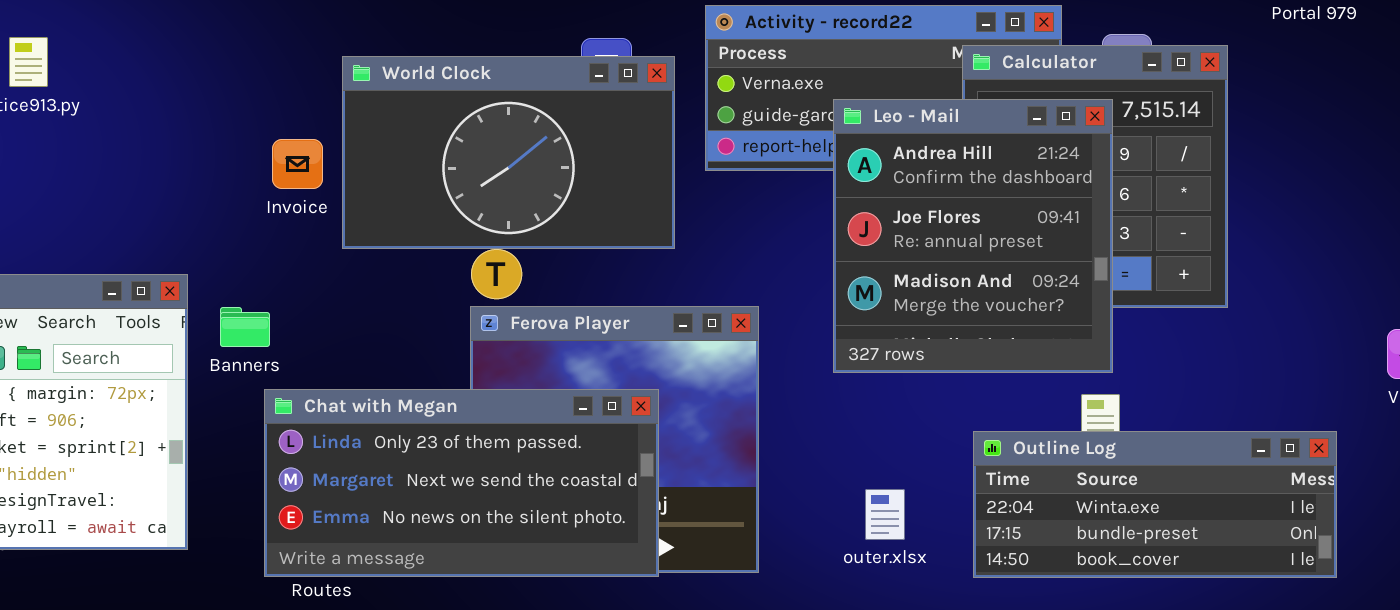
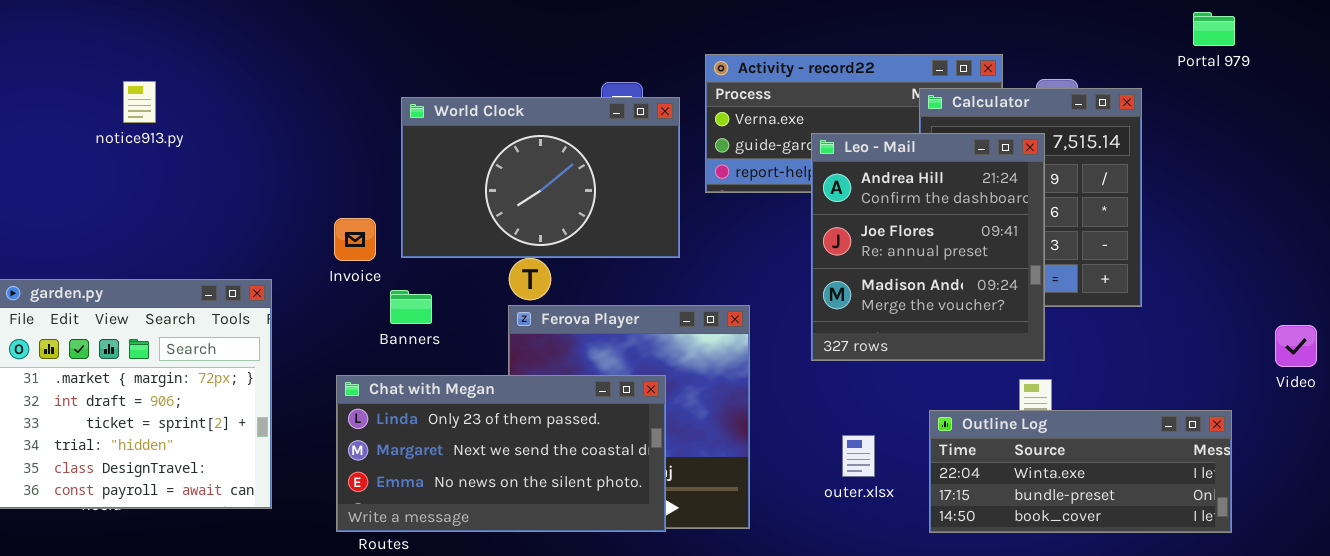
Invoice: [272,139,323,189] -> [334,218,376,261], moved
Banners: [220,307,270,347] -> [390,290,432,324], moved
outer.xlsx: [865,489,905,540] -> [842,435,875,477], moved

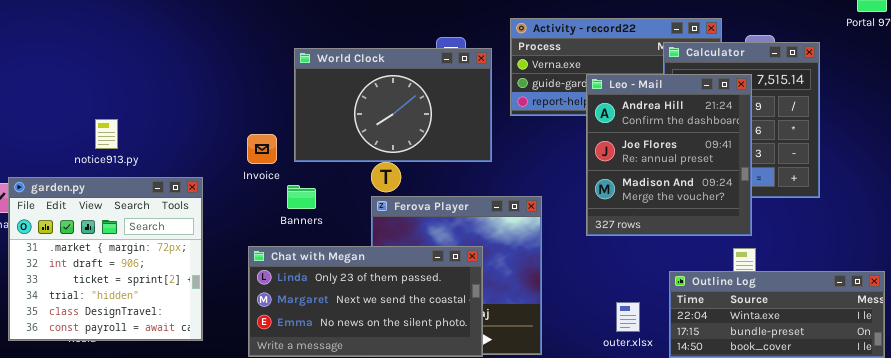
notice913.py: [123,81,156,123] -> [95,119,118,149], moved
outer.xlsx: [842,435,875,477] -> [616,302,640,332], moved

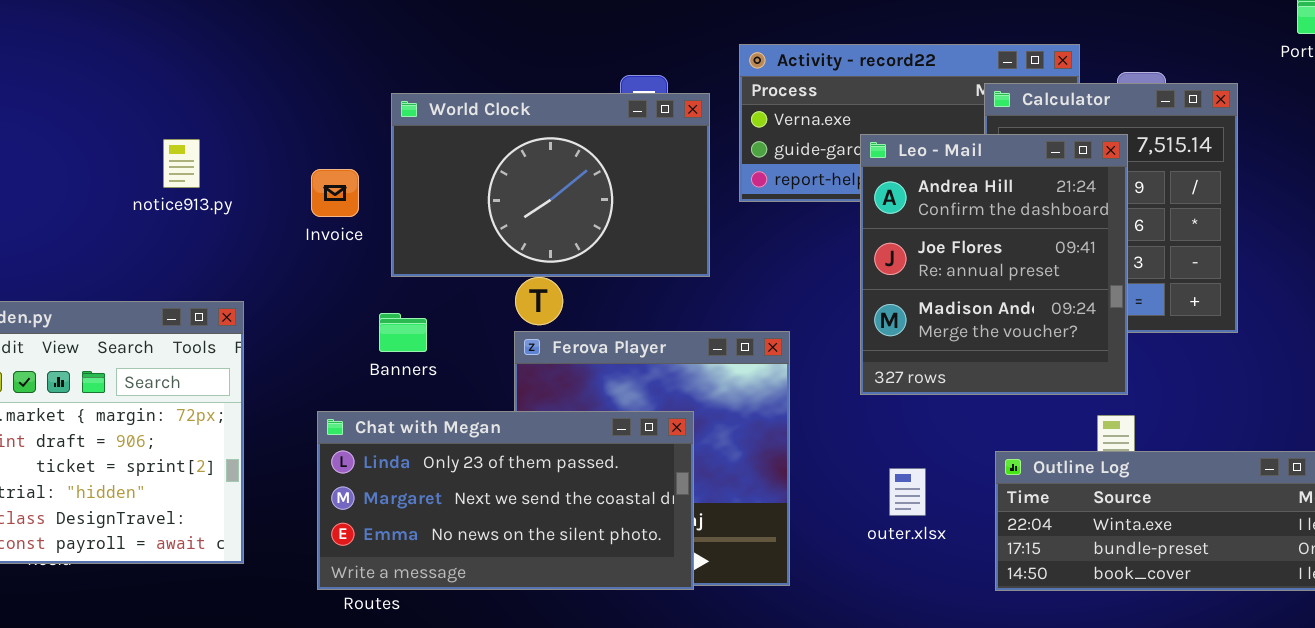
notice913.py: [95,119,118,149] -> [163,139,200,188], moved
Invoice: [247,134,277,164] -> [311,169,359,217], moved
outer.xlsx: [616,302,640,332] -> [889,468,926,516], moved

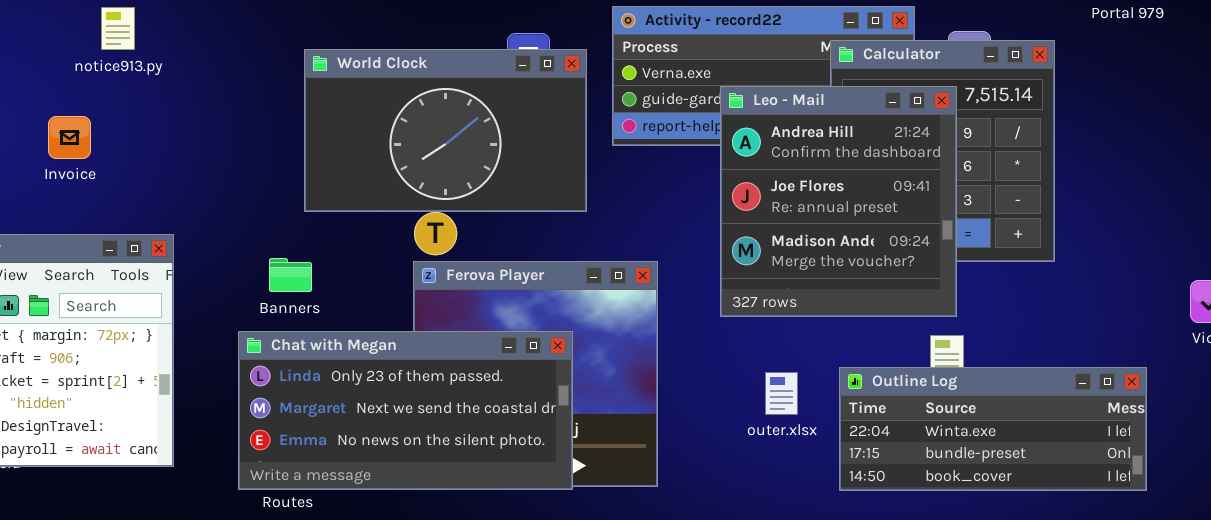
notice913.py: [163,139,200,188] -> [101,7,135,50], moved
Invoice: [311,169,359,217] -> [48,116,91,159], moved
Banners: [379,313,427,352] -> [269,258,312,292], moved
outer.xlsx: [889,468,926,516] -> [765,372,798,415], moved

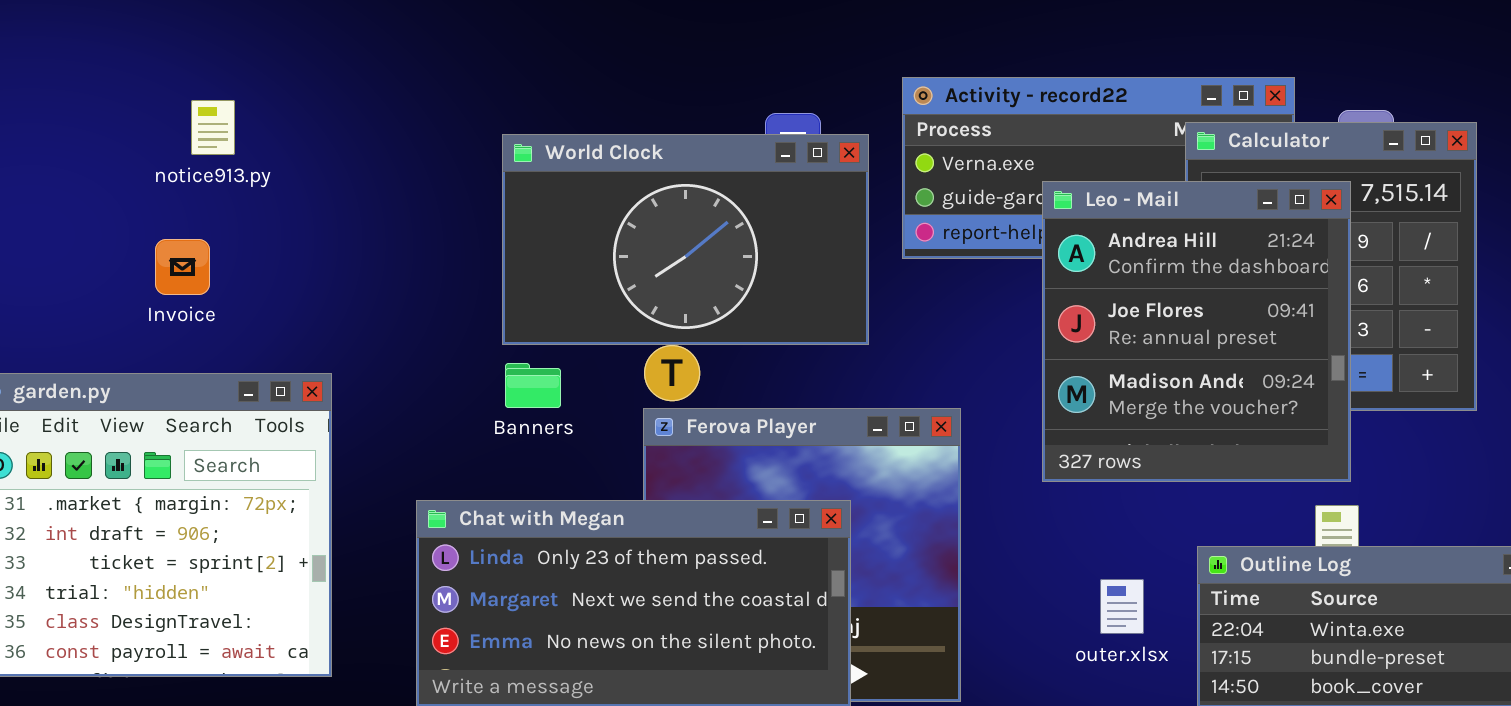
notice913.py: [101,7,135,50] -> [191,100,235,155], moved
Invoice: [48,116,91,159] -> [155,239,210,295], moved
Banners: [269,258,312,292] -> [505,363,561,408], moved
outer.xlsx: [765,372,798,415] -> [1100,579,1144,634], moved

